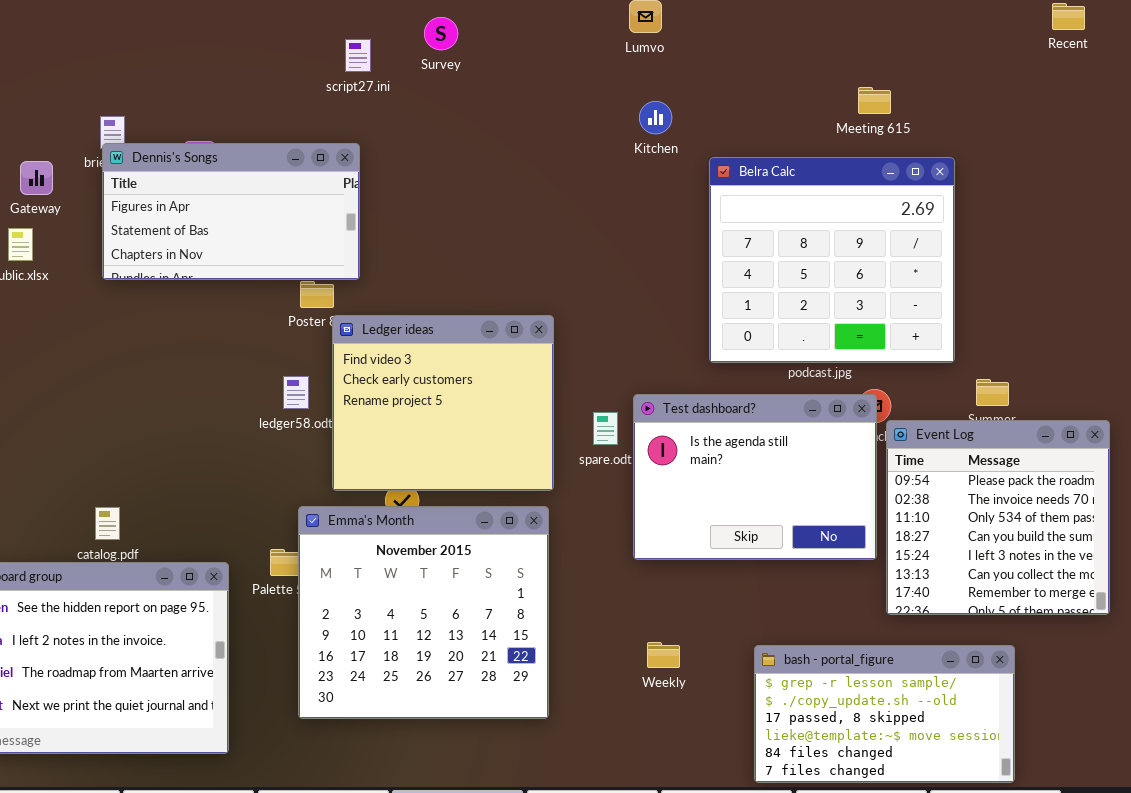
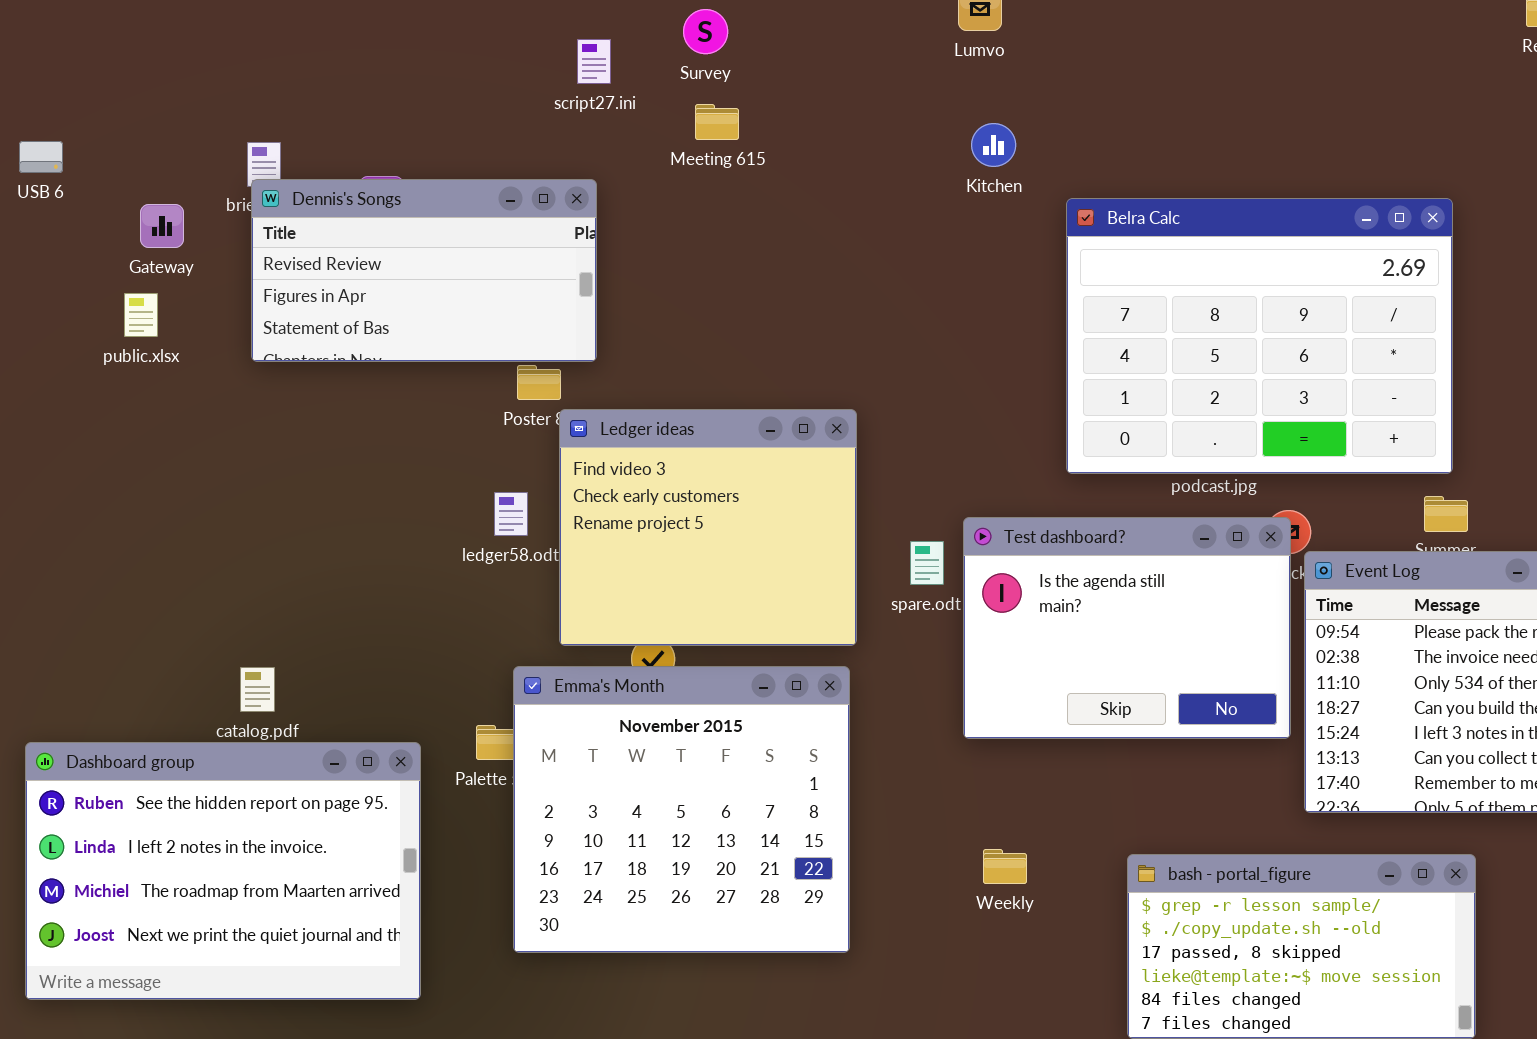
Meeting 615: [858,87,891,114] -> [695,104,739,140], moved
Dennis's Songs: [102,143,360,280] -> [251,179,597,362], scrolled up 1 row
Belra Calc: [709,157,955,363] -> [1066,198,1453,474], resized

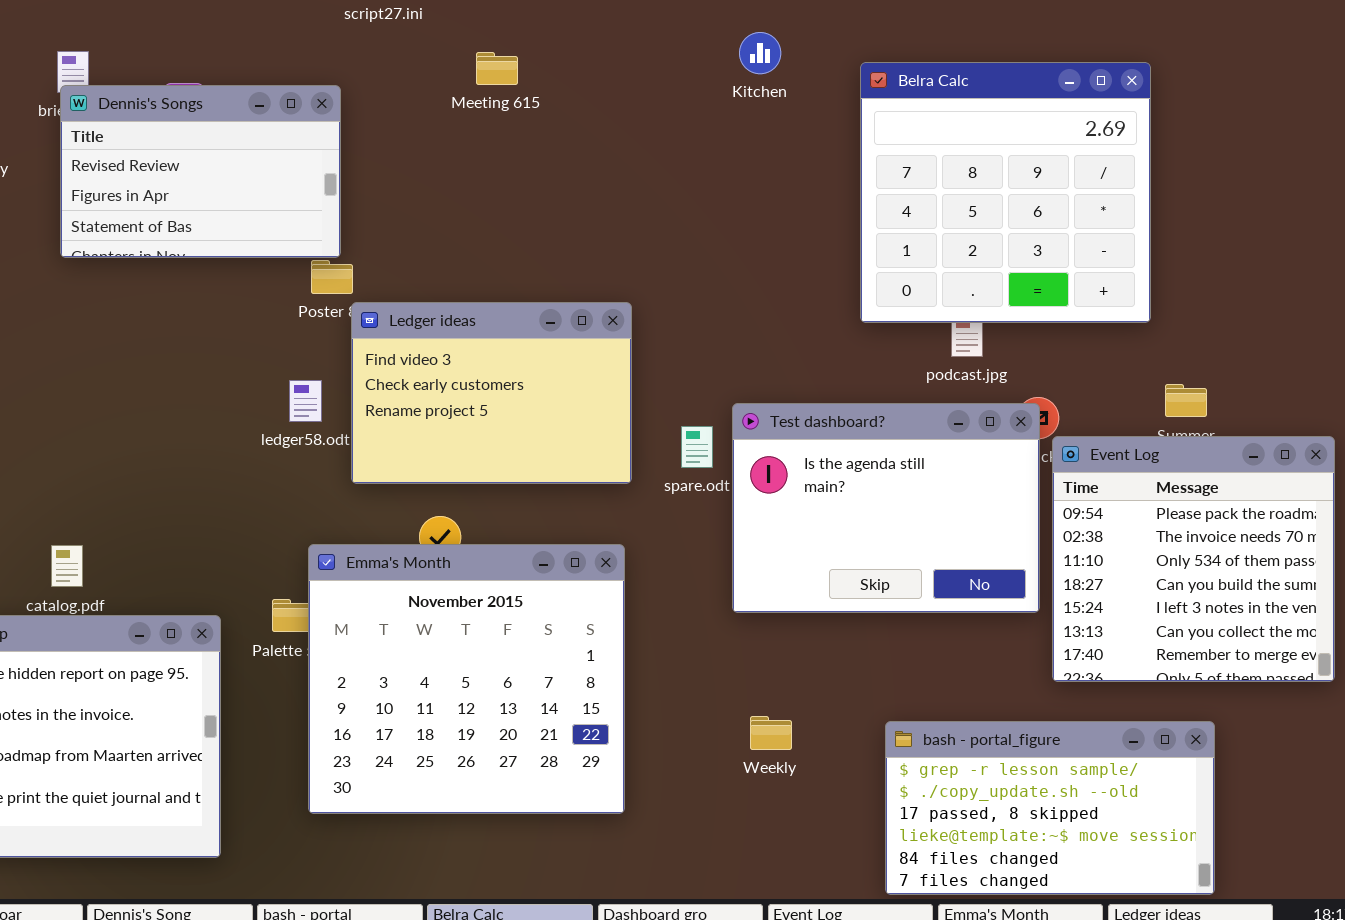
Meeting 615: [695,104,739,140] -> [476,52,518,85], moved
Dennis's Songs: [251,179,597,362] -> [60,85,341,258], resized
Belra Calc: [1066,198,1453,474] -> [860,62,1151,323], moved, resized
Ledger ideas: [559,409,857,646] -> [351,302,632,484], resized

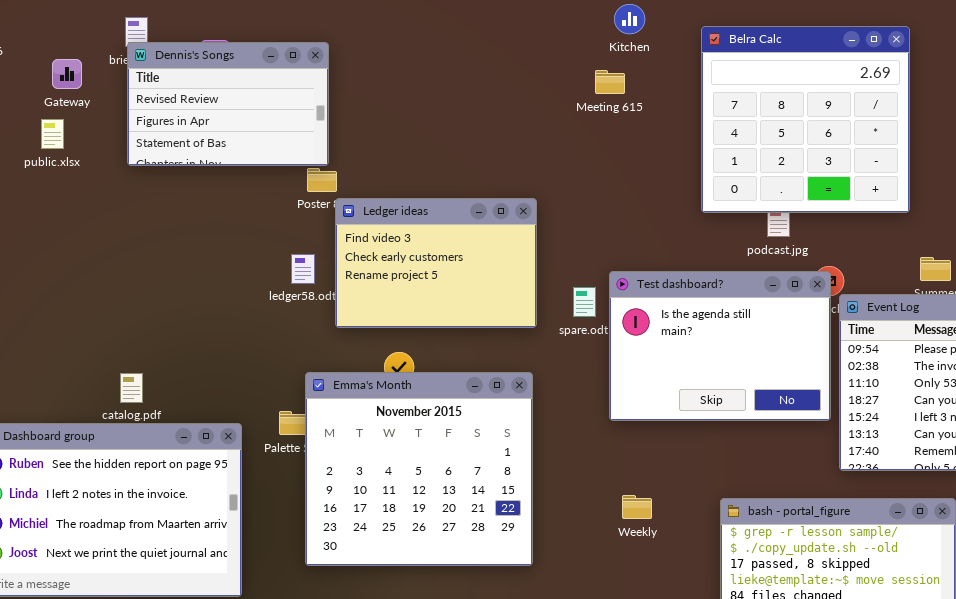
Meeting 615: [476,52,518,85] -> [595,70,625,94], moved

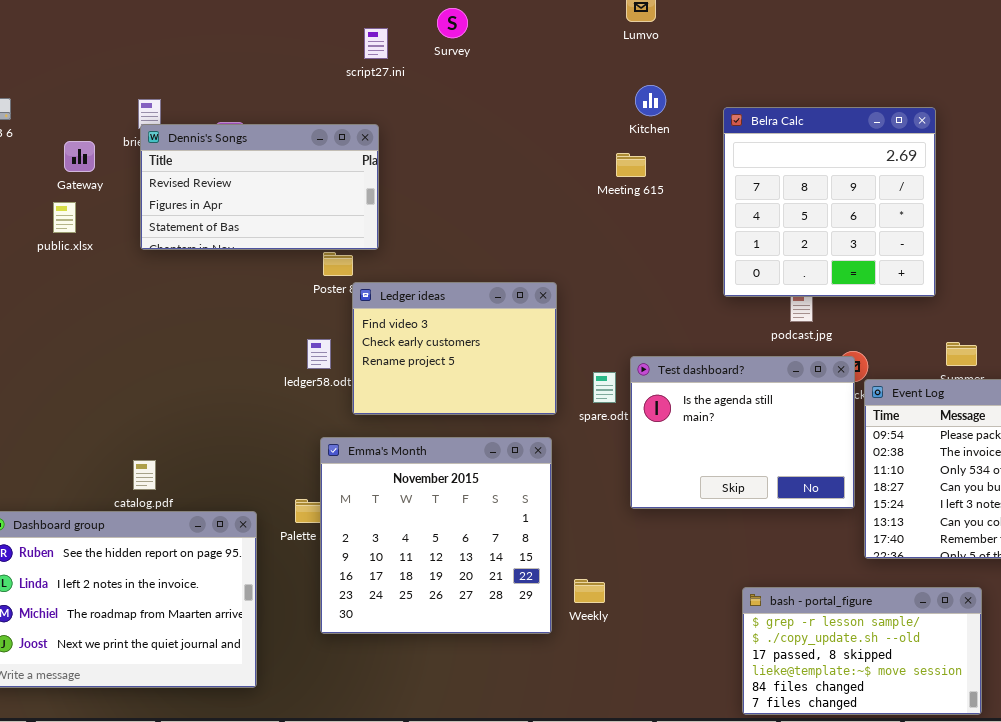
Dennis's Songs: [127,42,329,166] -> [140,124,379,250], resized
Emma's Month: [305,372,533,566] -> [320,437,552,634], moved
Weekly: [622,495,652,519] -> [574,579,605,603], moved

